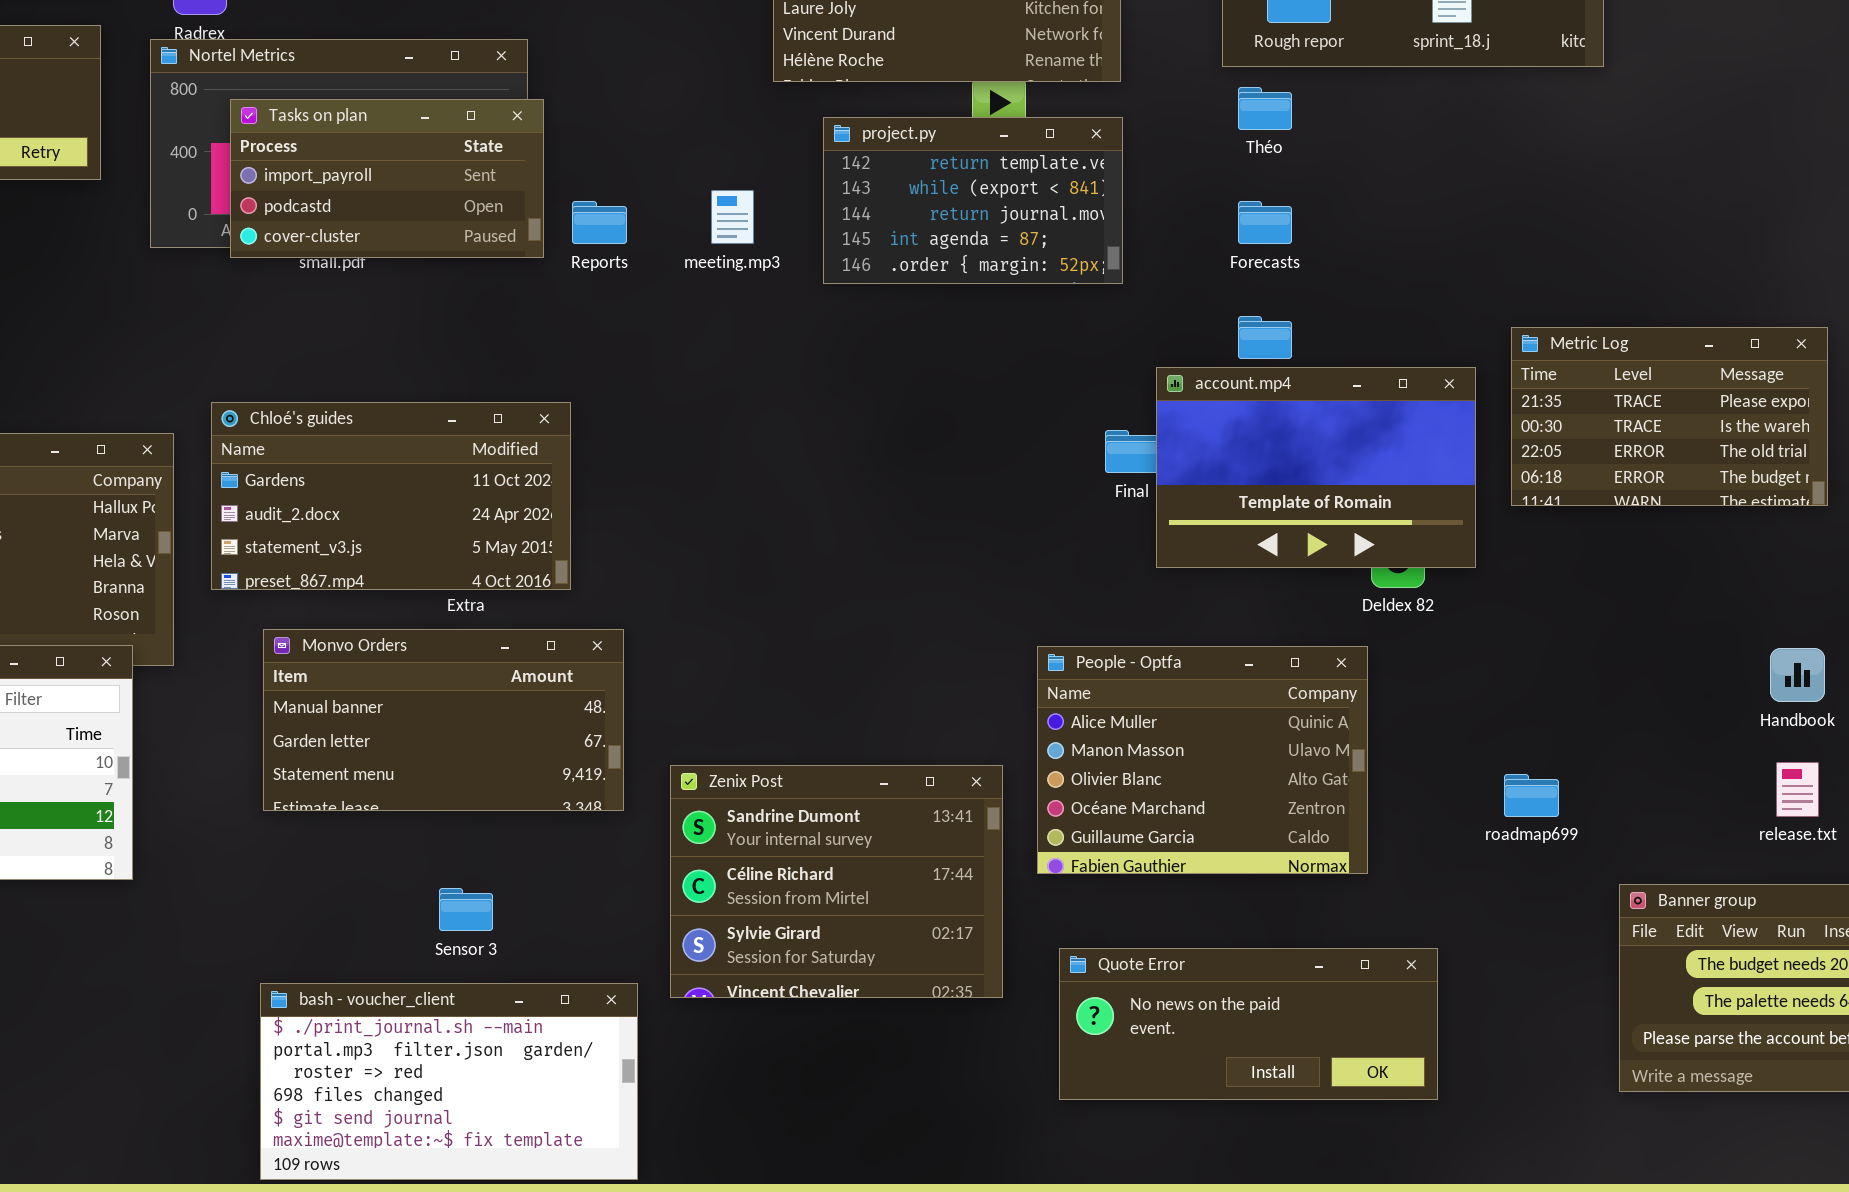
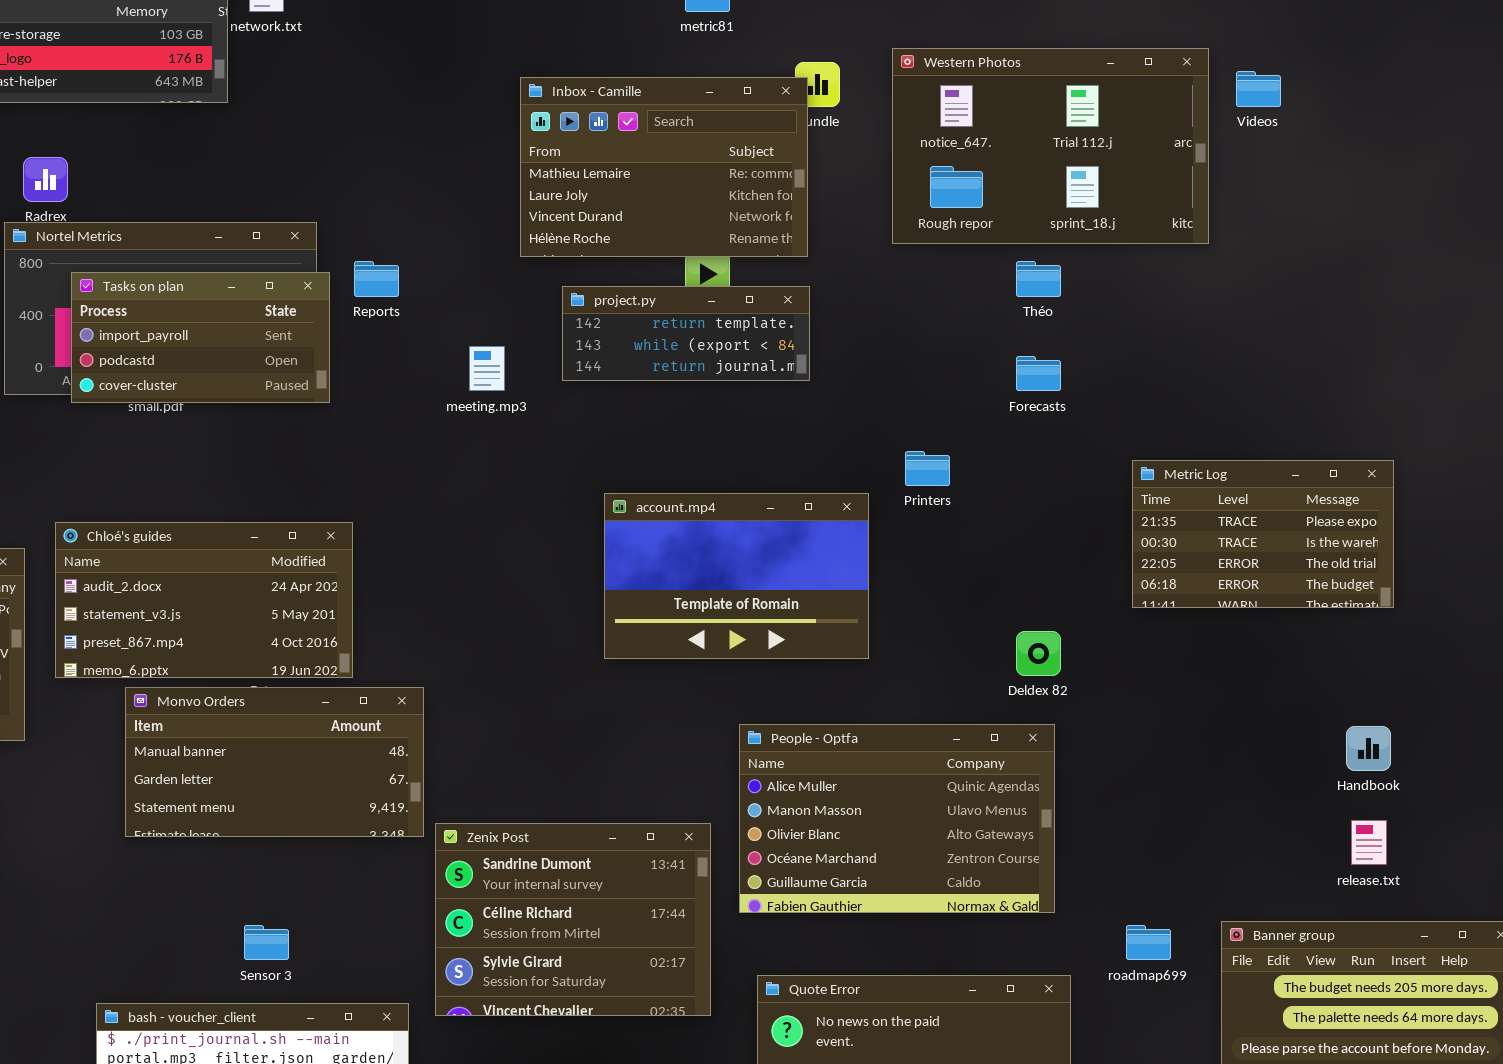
Théo: [1238,87,1292,130] -> [1016,261,1061,297], moved
project.py: [823,117,1123,284] -> [562,286,810,381], resized
Reports: [572,201,627,244] -> [354,261,399,297], moved
Forecasts: [1238,201,1292,244] -> [1016,356,1061,391], moved
account.mp4: [1156,367,1476,568] -> [604,493,869,659], moved
Chloé's guides: [211,402,571,590] -> [55,522,353,678], scrolled down 1 row
Monvo Orders: [263,629,624,811] -> [125,687,424,837], moved
People - Optfa: [1037,646,1368,874] -> [739,724,1055,913], resized
roadmap699: [1504,774,1559,817] -> [1126,925,1171,960], moved

